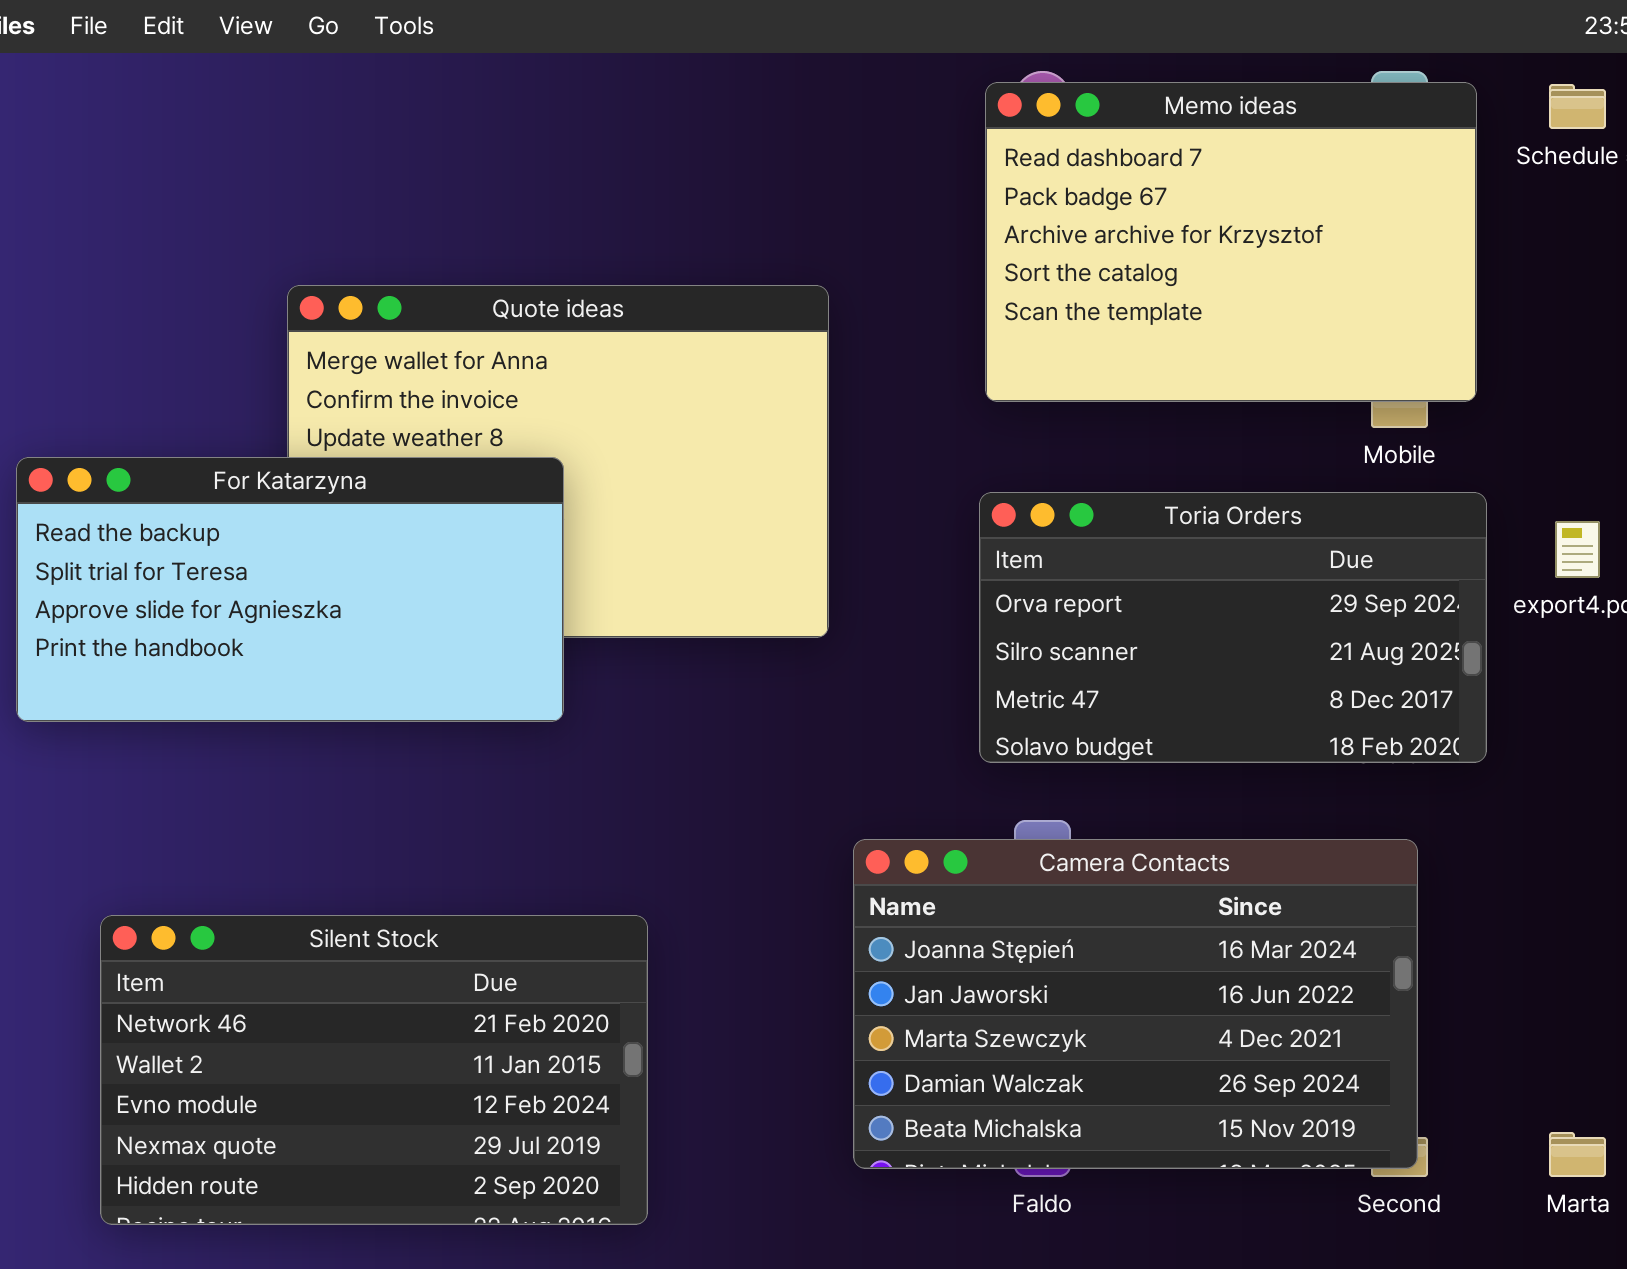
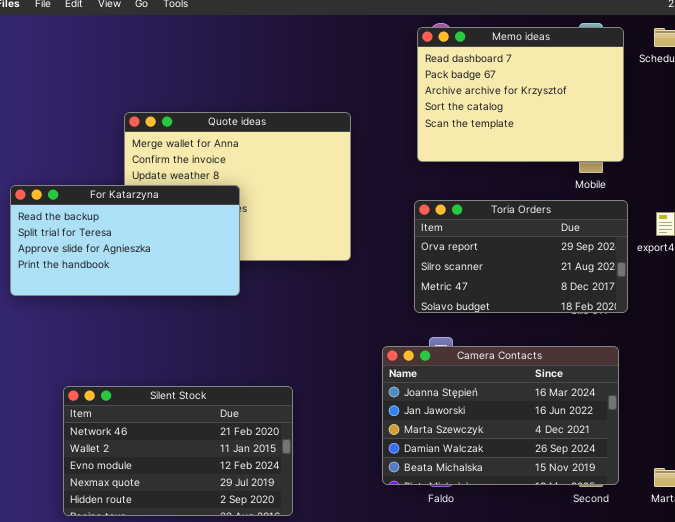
Camera Contacts: [853,839,1418,1169] -> [382,346,619,485], moved
Silent Stock: [100,915,648,1225] -> [63,386,293,516], moved

